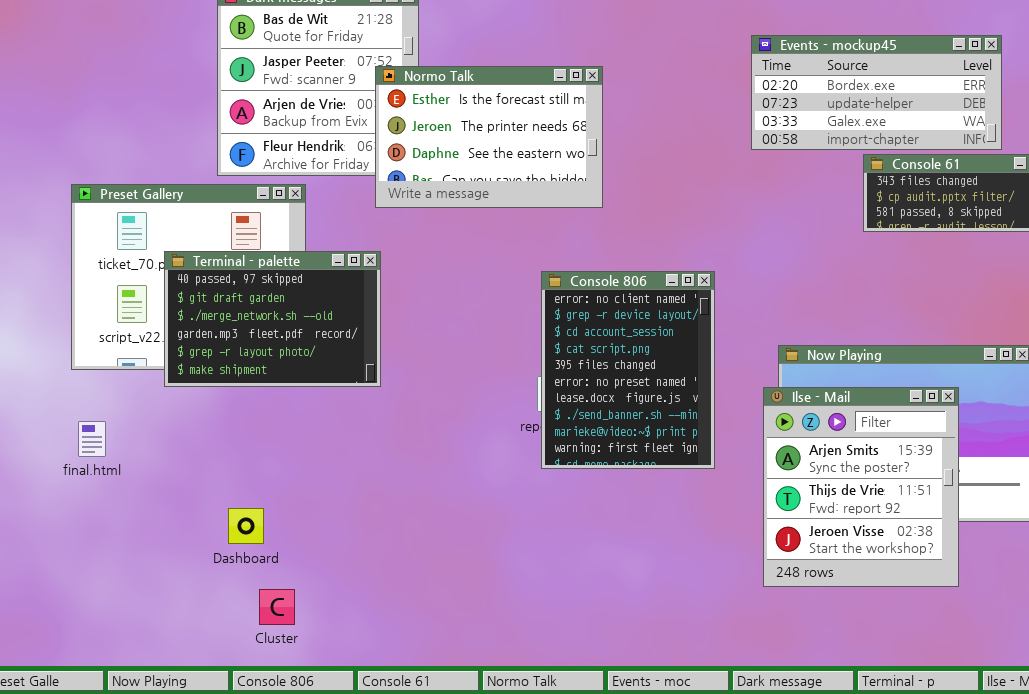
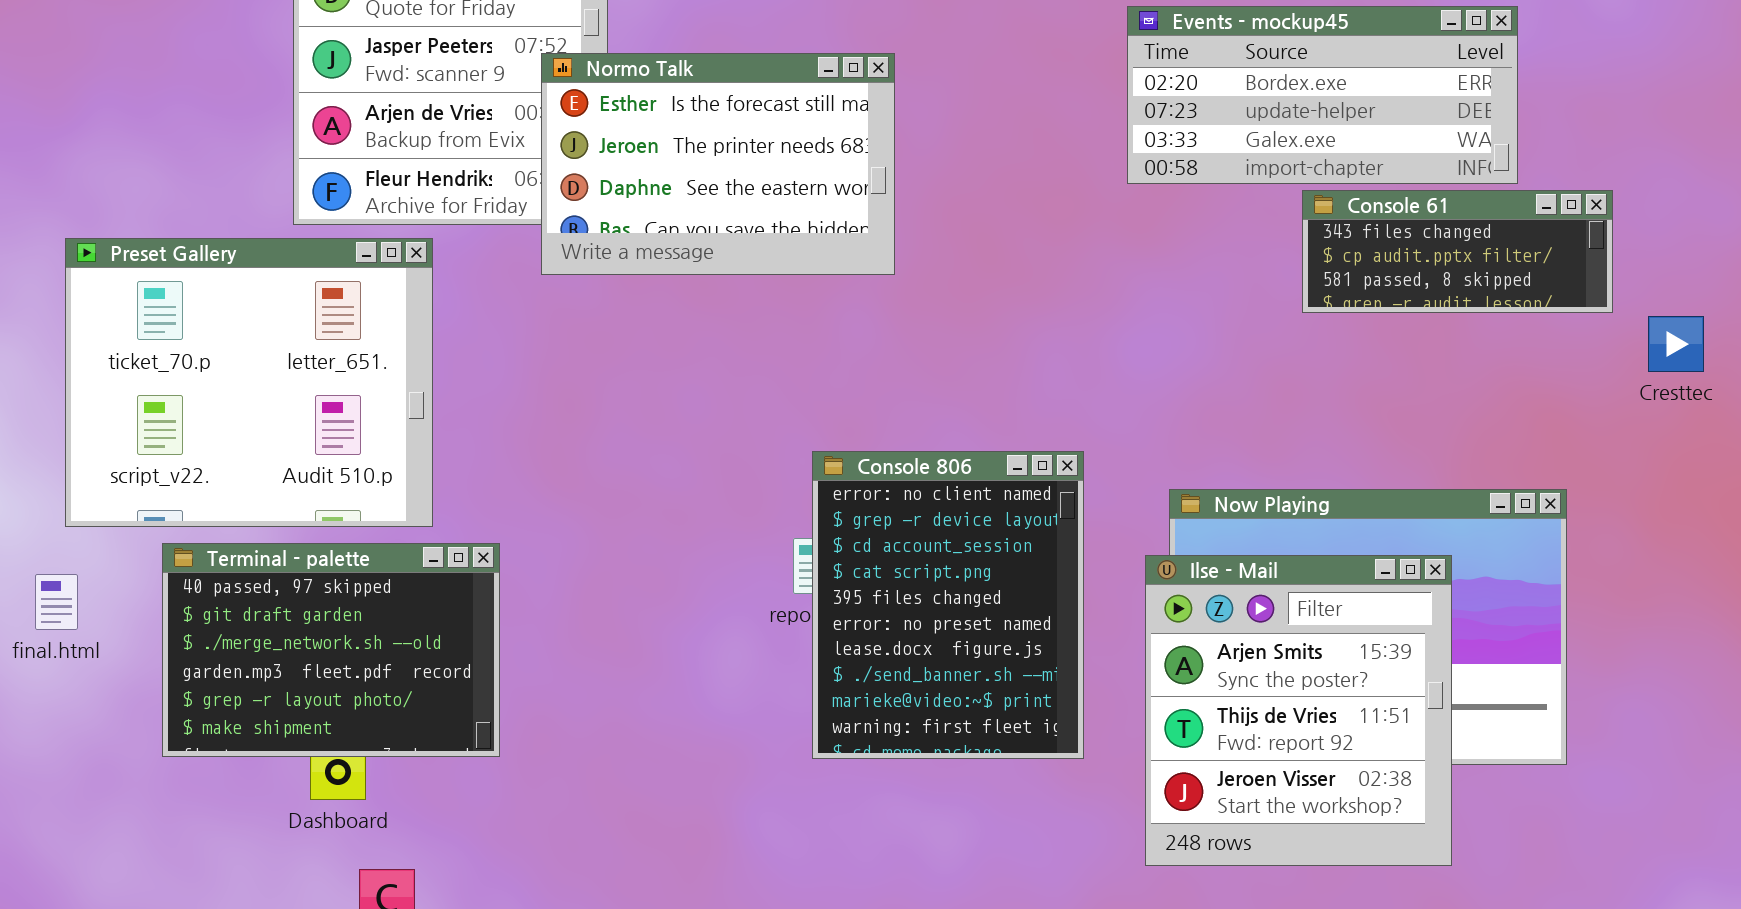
Terminal - palette: [164,251,381,387] -> [162,543,500,757], moved
Console 806: [541,271,715,469] -> [812,451,1084,759], moved
final.html: [78,421,106,457] -> [35,574,78,630], moved

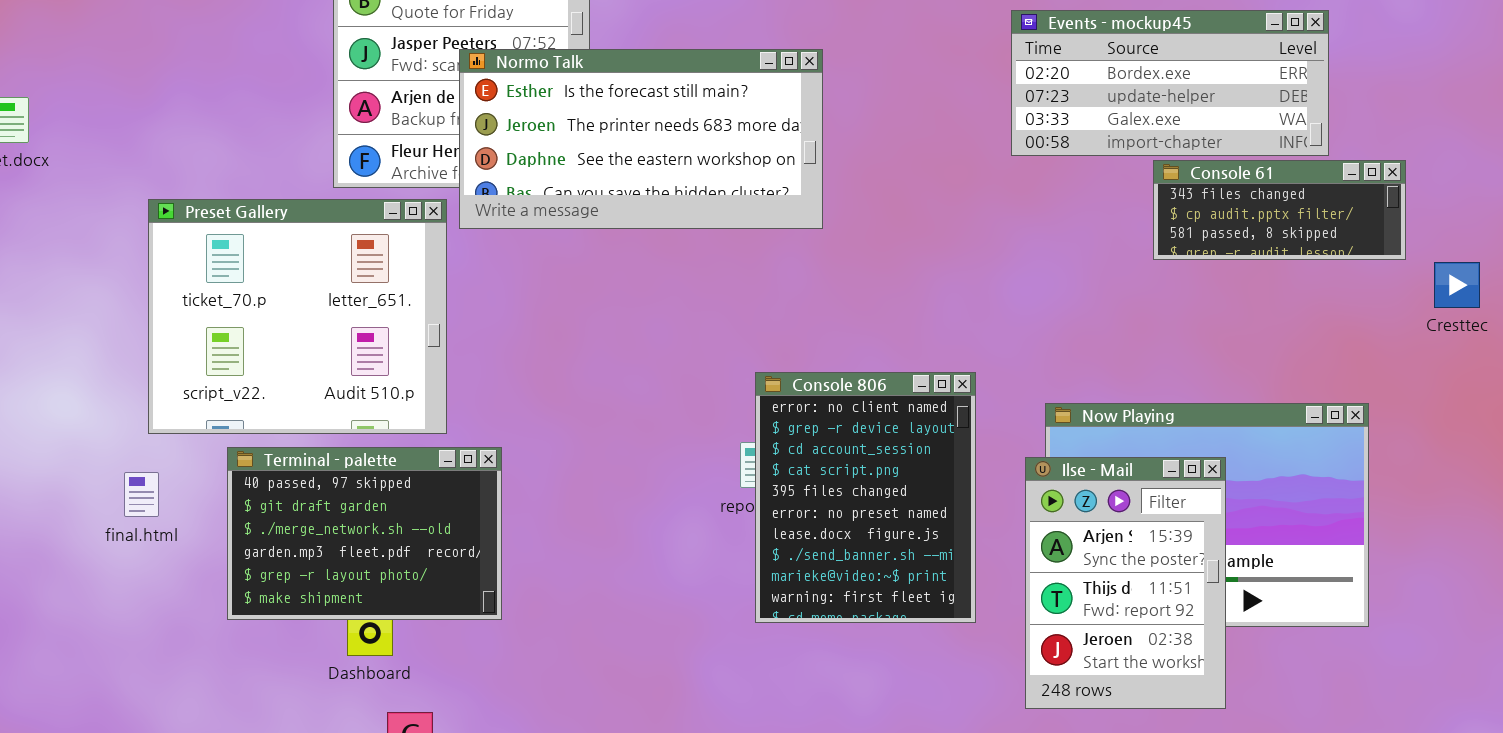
Normo Talk: [541,53,895,275] -> [459,49,823,229], resized
Ilse - Mail: [1145,555,1452,866] -> [1025,457,1226,709], resized

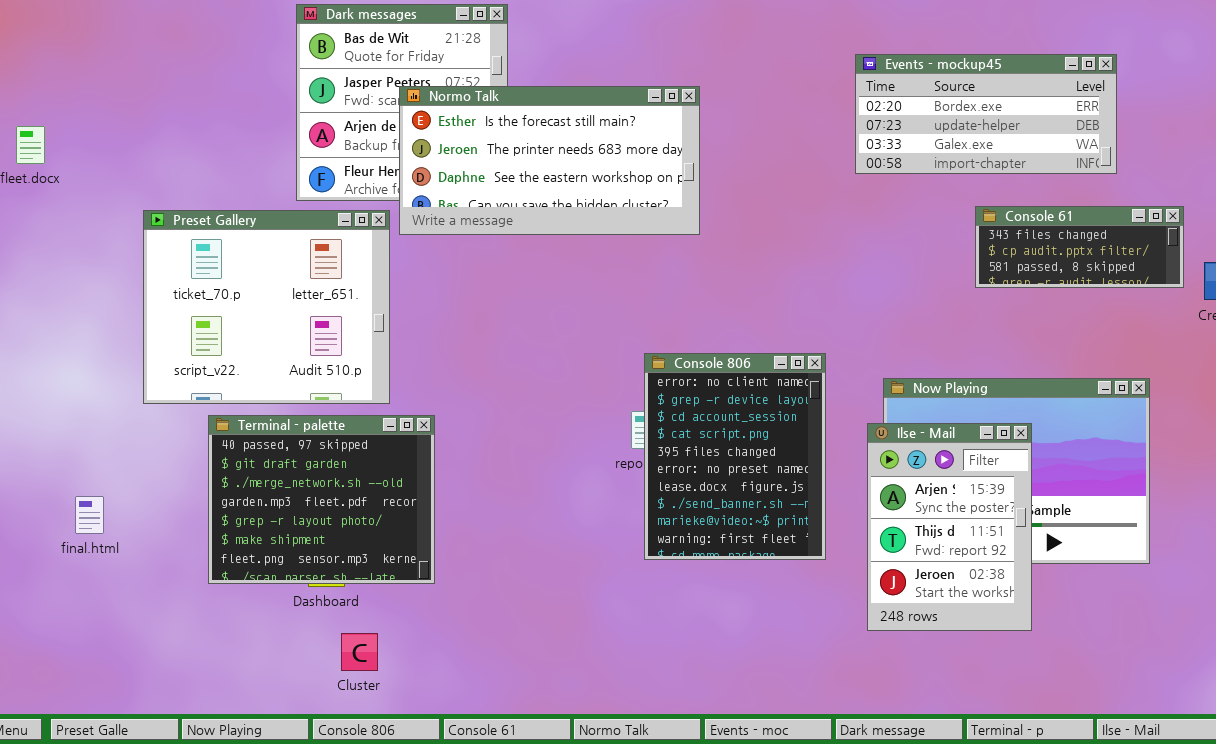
Console 61: [1153,160,1406,260] -> [975,206,1184,288], moved
Terminal - palette: [227,447,502,620] -> [208,415,435,584], resized
final.html: [124,472,159,517] -> [75,496,104,534], moved

